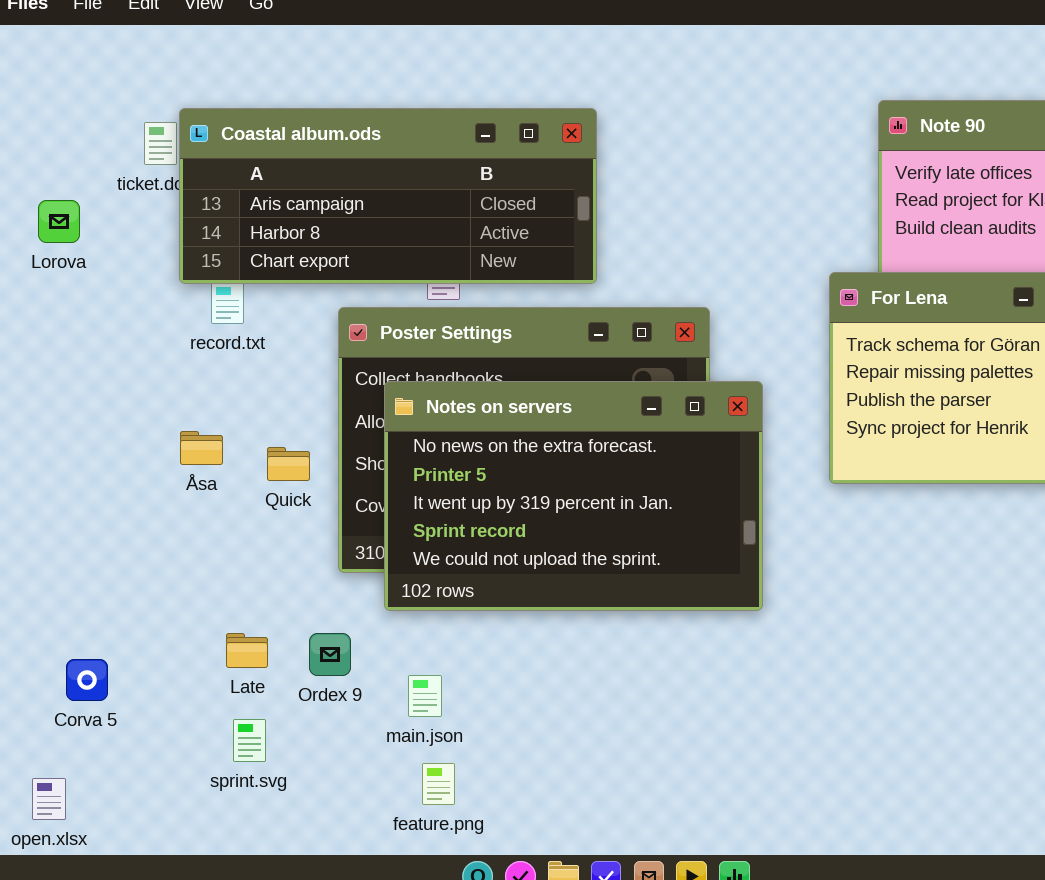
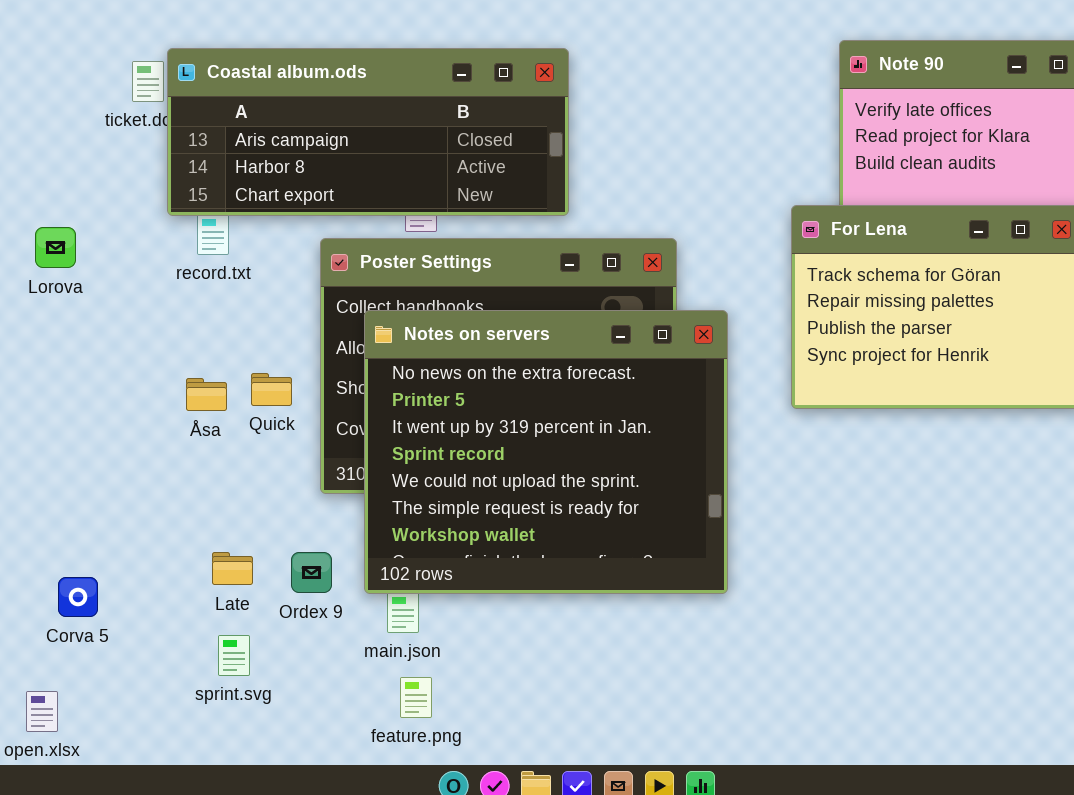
Lorova: [38,200,80,243] -> [35,227,76,268], moved
Notes on servers: [384,381,763,611] -> [364,310,728,594], resized
Åsa: [180,431,223,465] -> [186,378,227,411], moved

